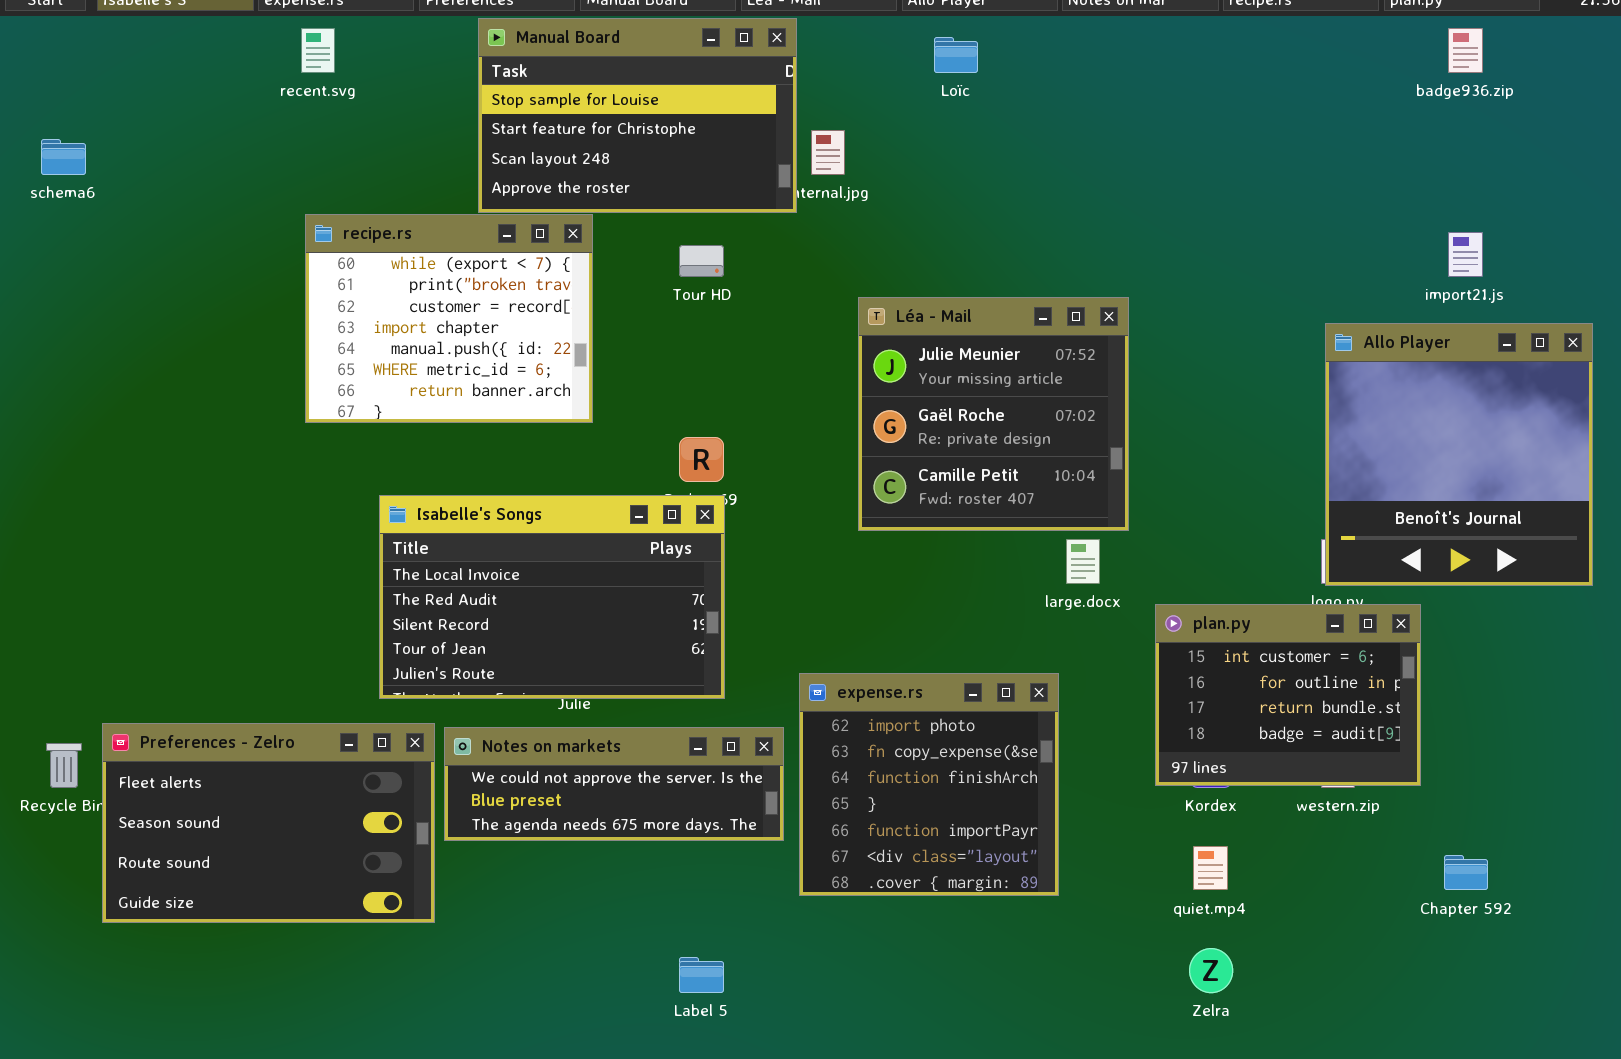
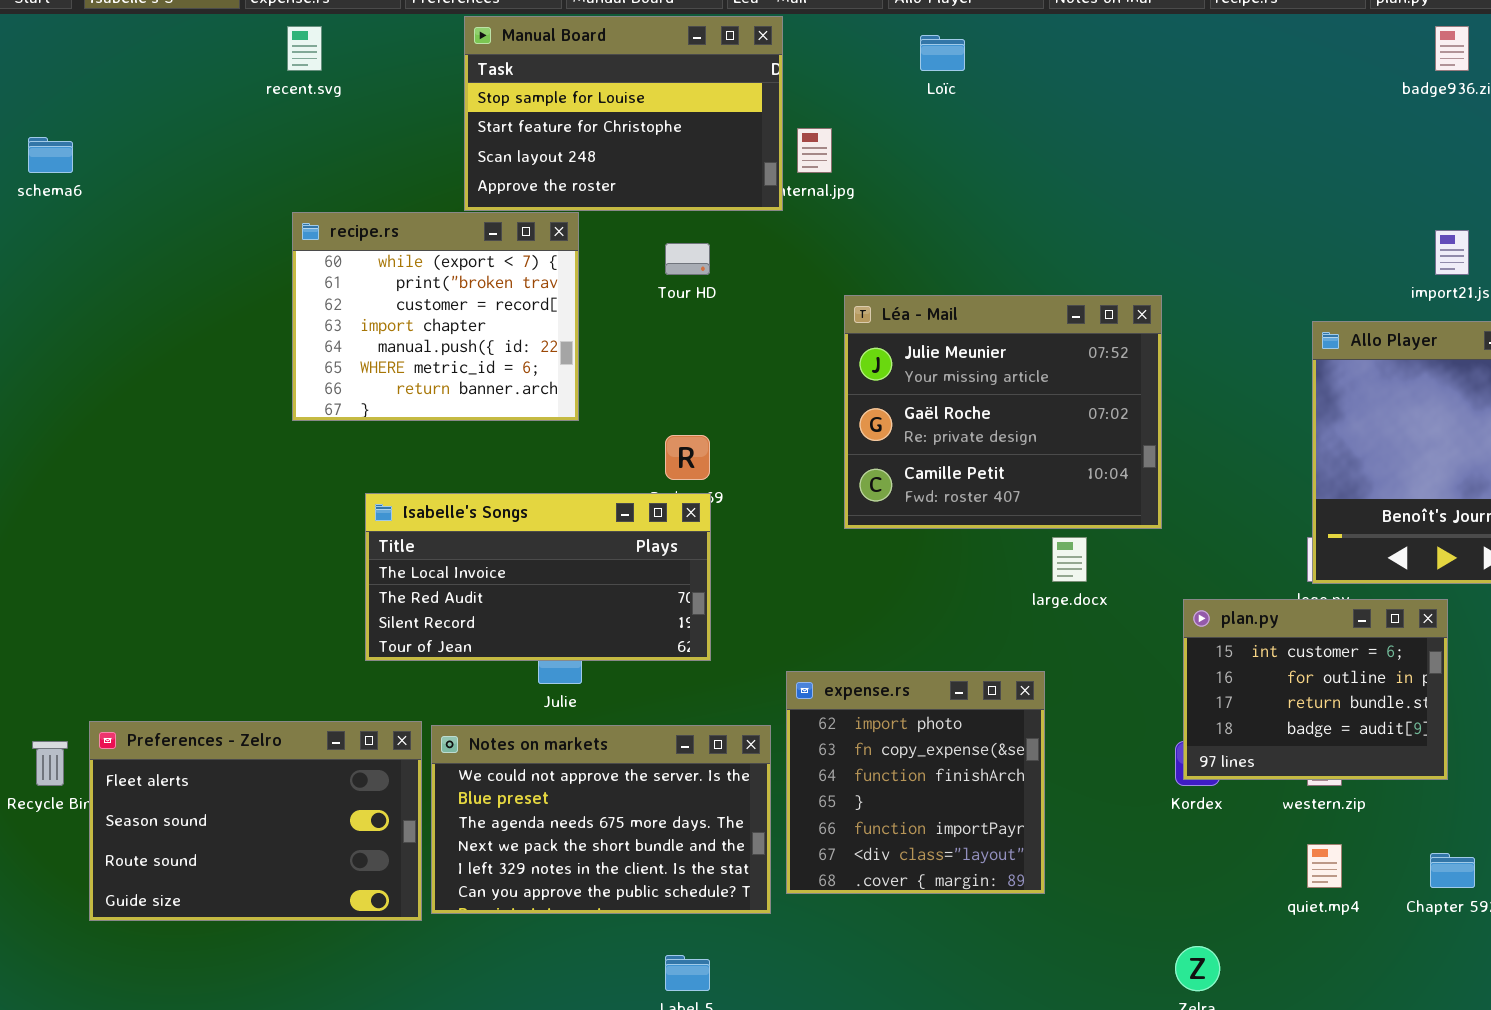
Léa - Mail: [858,297,1129,531] -> [844,295,1162,529], resized
Isabelle's Songs: [379,495,725,699] -> [365,493,711,661], resized
plan.py: [1155,604,1421,786] -> [1183,599,1448,780], moved
Notes on markets: [444,727,784,841] -> [431,725,771,914], resized
quiet.mp4: [1193,846,1228,890] -> [1307,844,1342,888], moved

